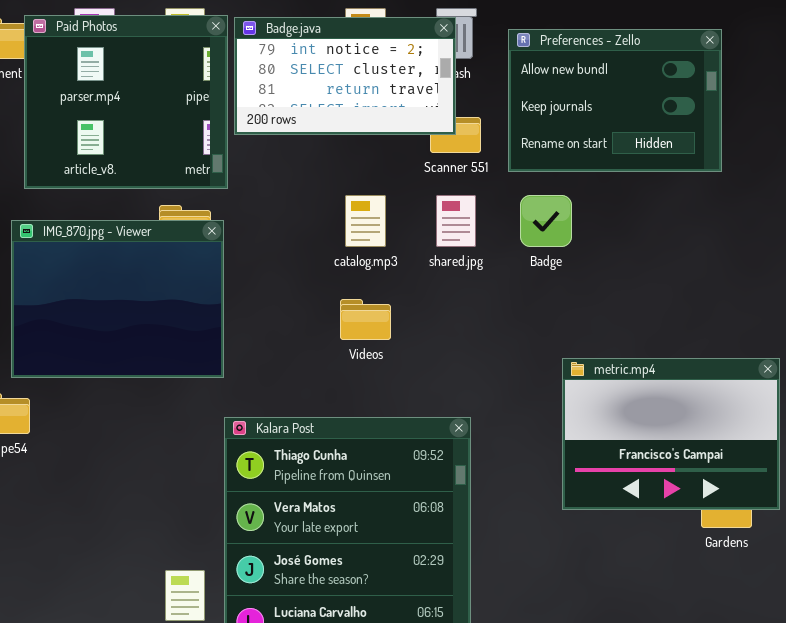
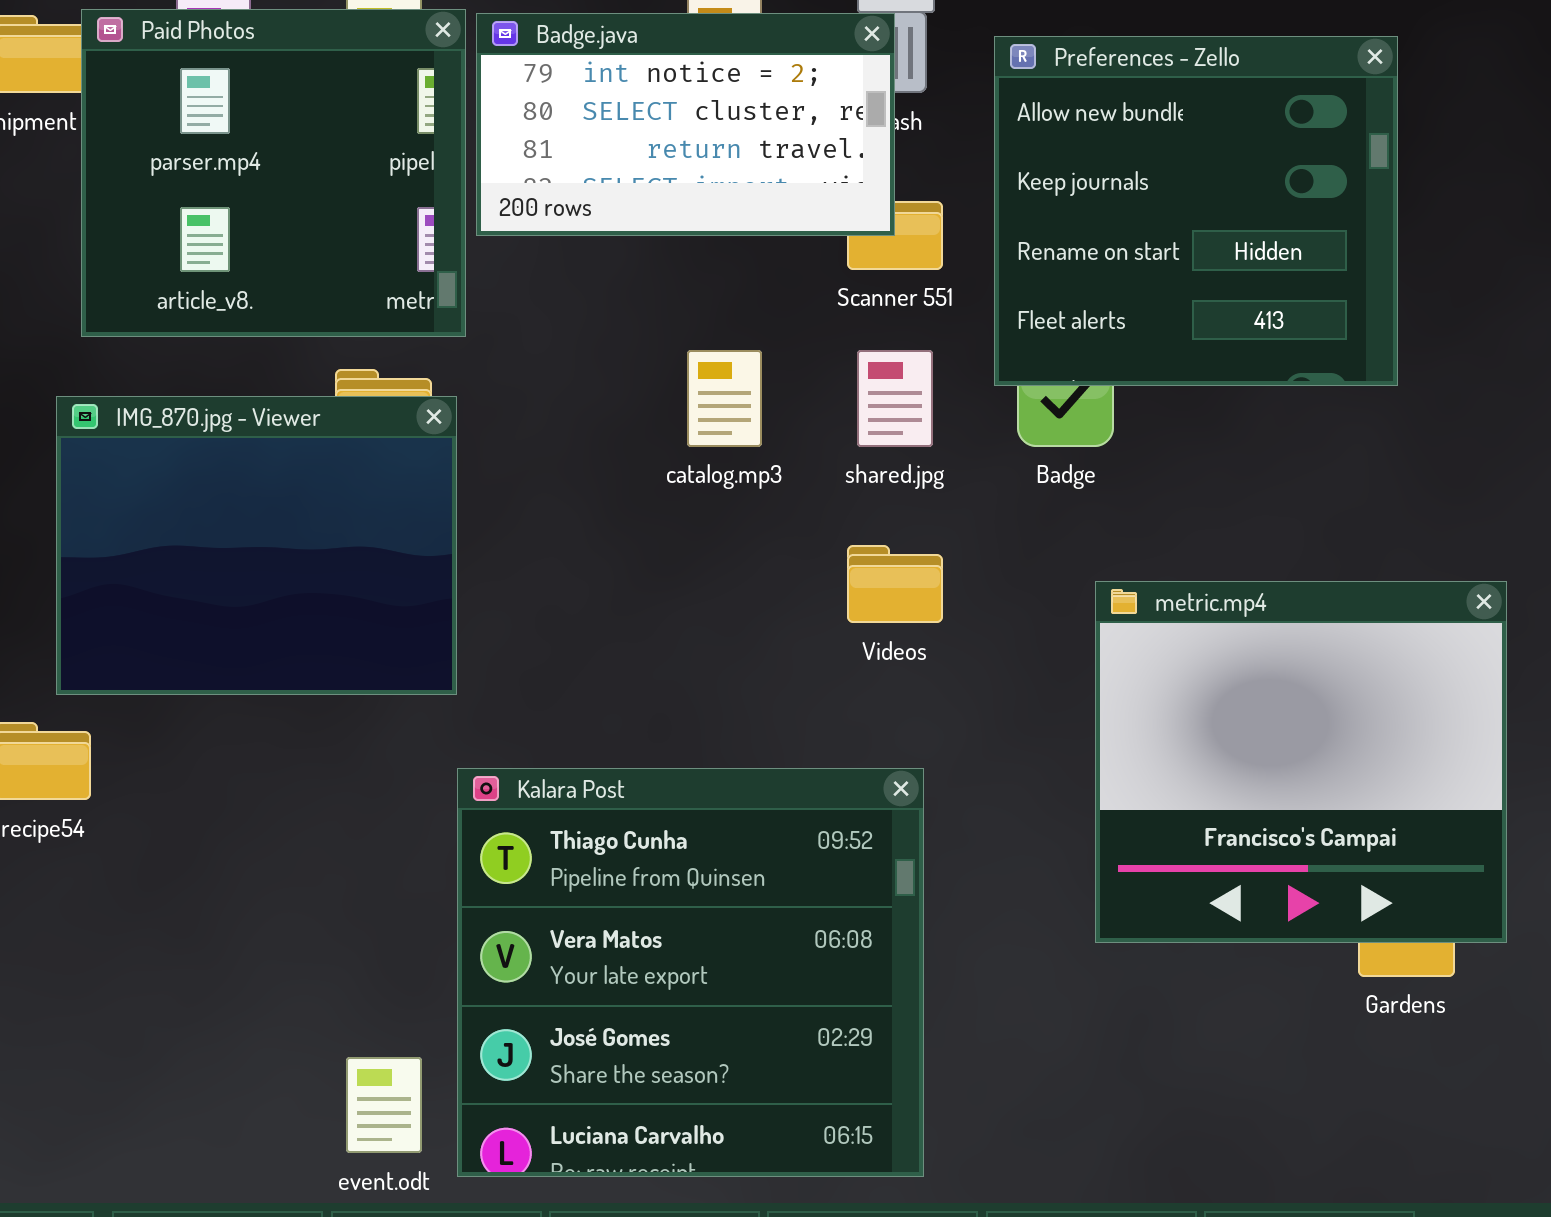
Preferences - Zello: [508,29,722,172] -> [994,36,1398,386], resized
Videos: [340,299,391,340] -> [847,545,943,623], moved
metric.mp4: [562,358,780,510] -> [1095,581,1507,943], resized

